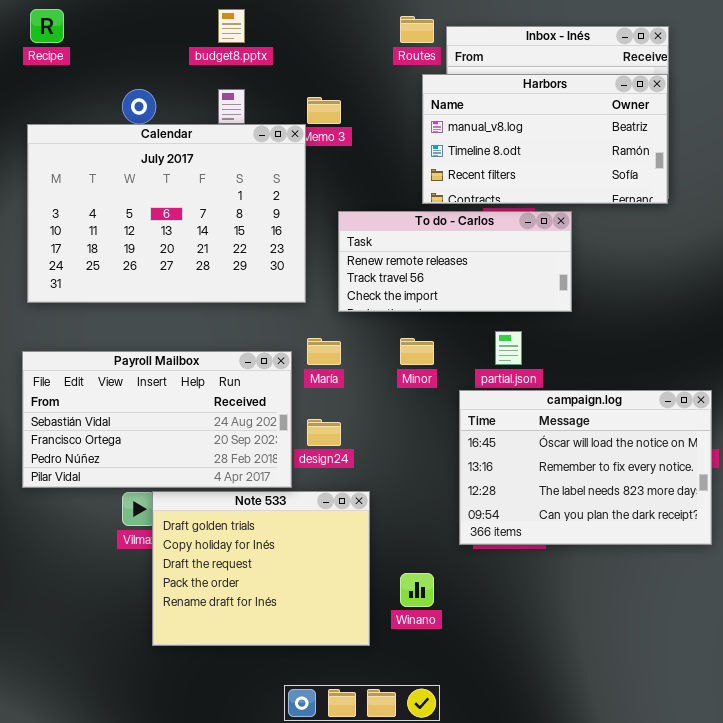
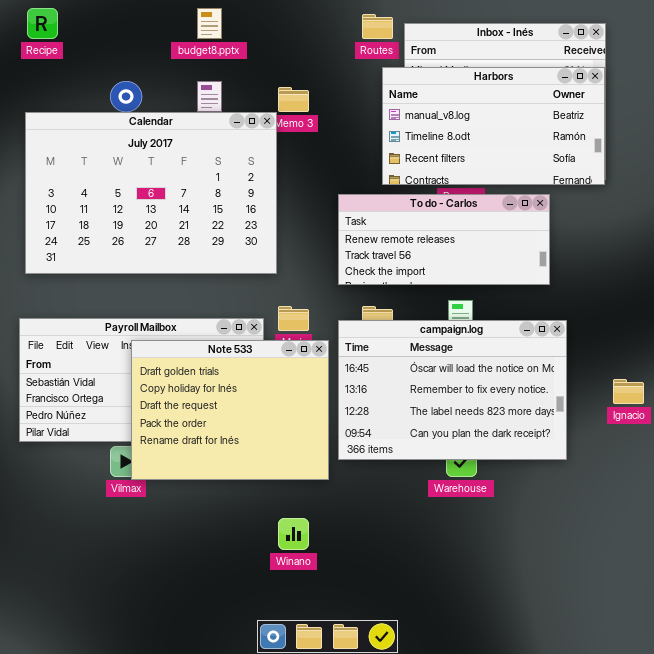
To do - Carlos: [338,211,572,312] -> [338,194,550,285], moved
campaign.log: [459,390,712,545] -> [338,320,567,460], moved
Note 533: [152,491,370,646] -> [131,340,329,480], moved
Winano: [400,573,434,607] -> [278,518,309,550], moved

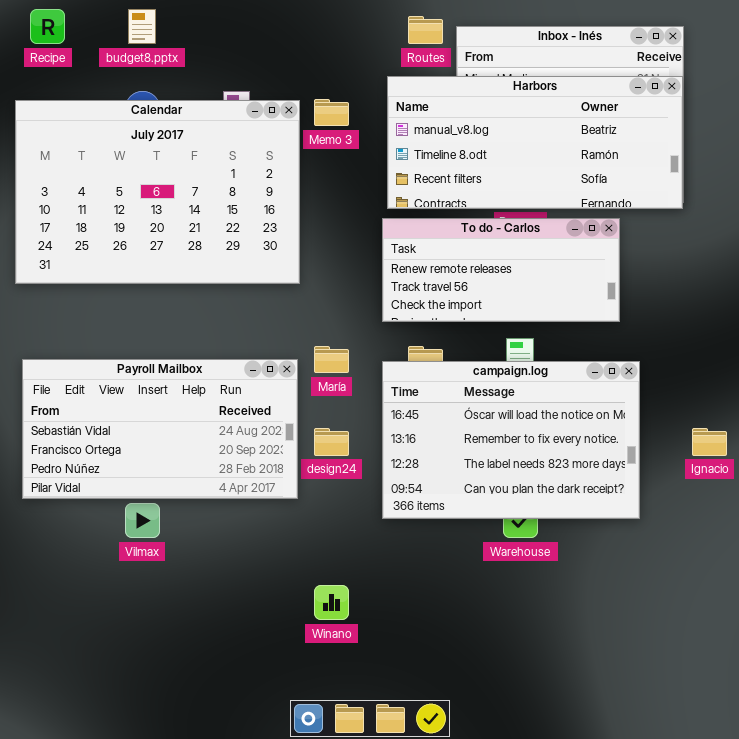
budget8.pptx: [197,8,222,39] -> [128,9,156,44], moved
Harbors: [382,67,605,185] -> [387,76,683,209], resized
Calendar: [25,112,277,274] -> [15,100,300,284], moved
Note 533: [131,340,329,480] -> none, closed

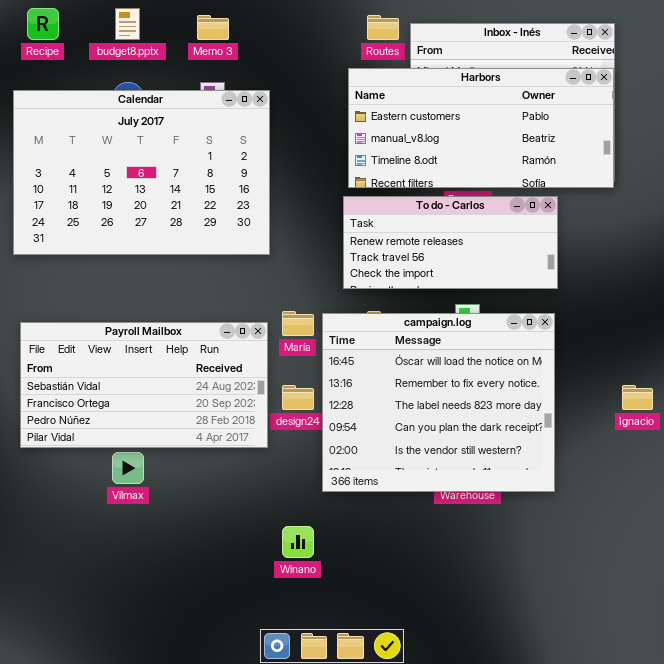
Harbors: [387,76,683,209] -> [348,68,614,188], scrolled up 1 row
Memo 3: [314,99,349,126] -> [197,15,229,40], moved
campaign.log: [382,361,640,519] -> [322,313,555,492], moved, resized

